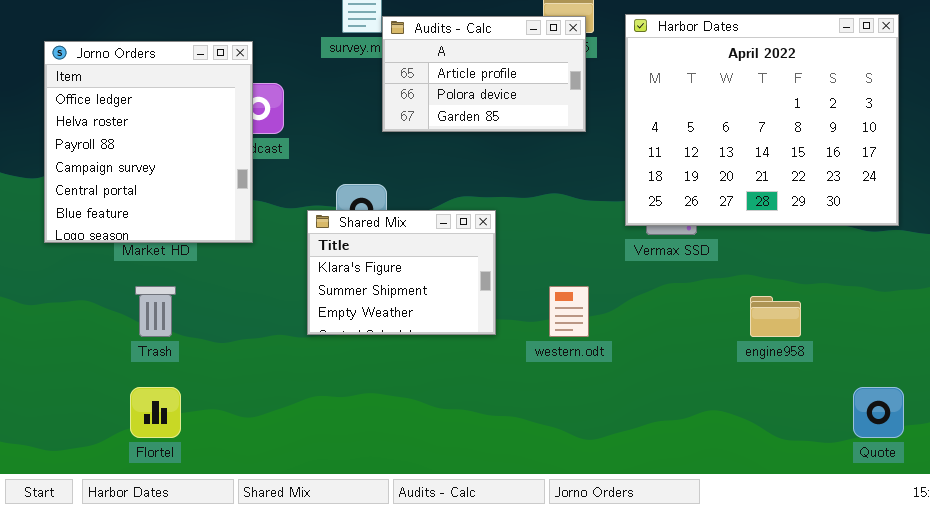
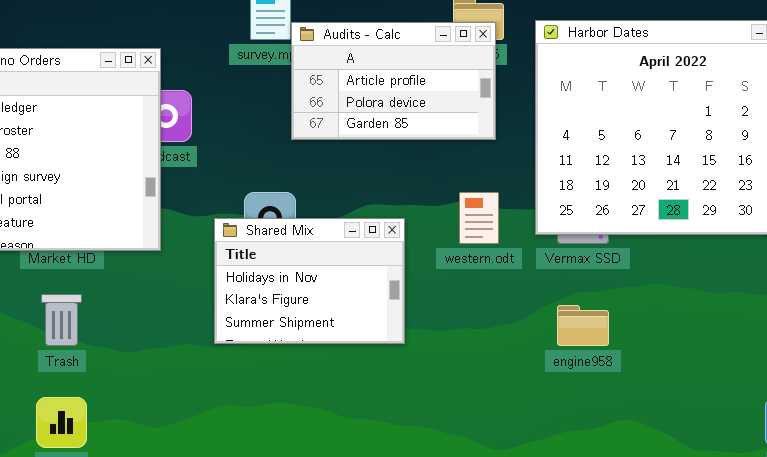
Shared Mix: [307,210,496,335] -> [214,218,405,344], scrolled up 1 row
western.odt: [549,286,589,337] -> [459,192,499,244], moved
engine958: [750,296,801,337] -> [557,305,609,346], moved

